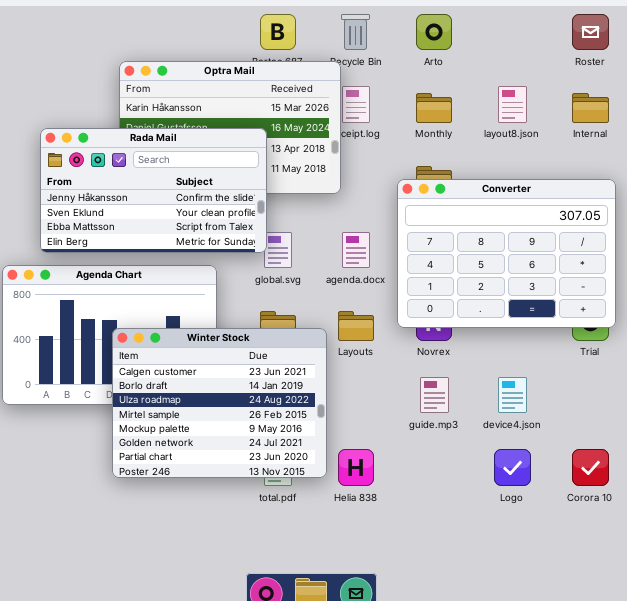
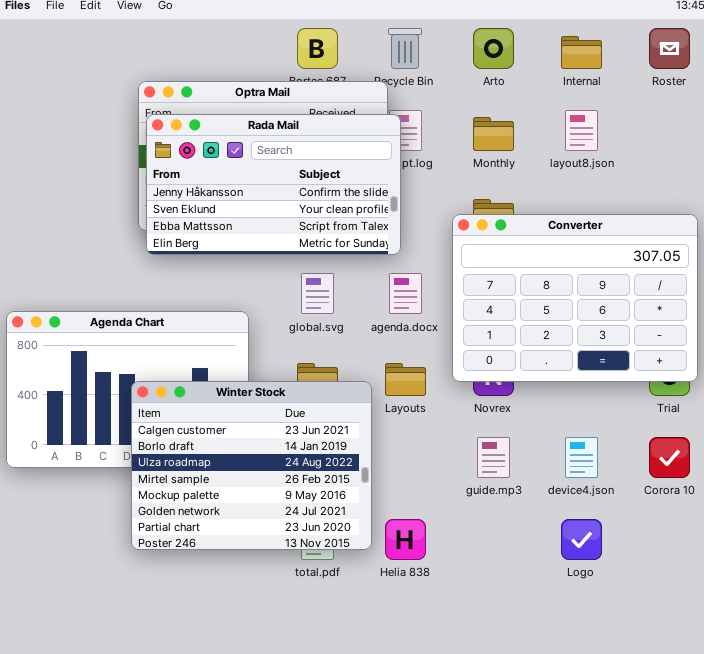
Internal: [572,93,609,123] -> [561,36,602,69], moved
Rada Mail: [40,128,267,253] -> [146,114,401,255], moved
Corora 10: [572,449,609,486] -> [649,437,690,478], moved

